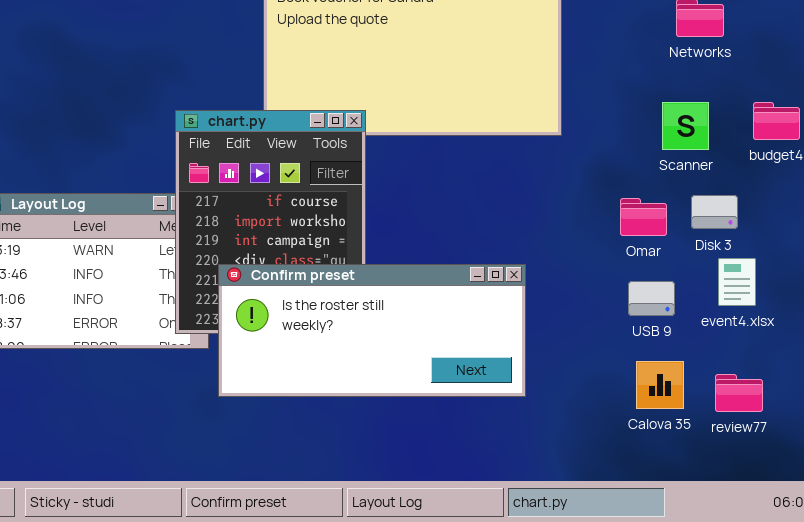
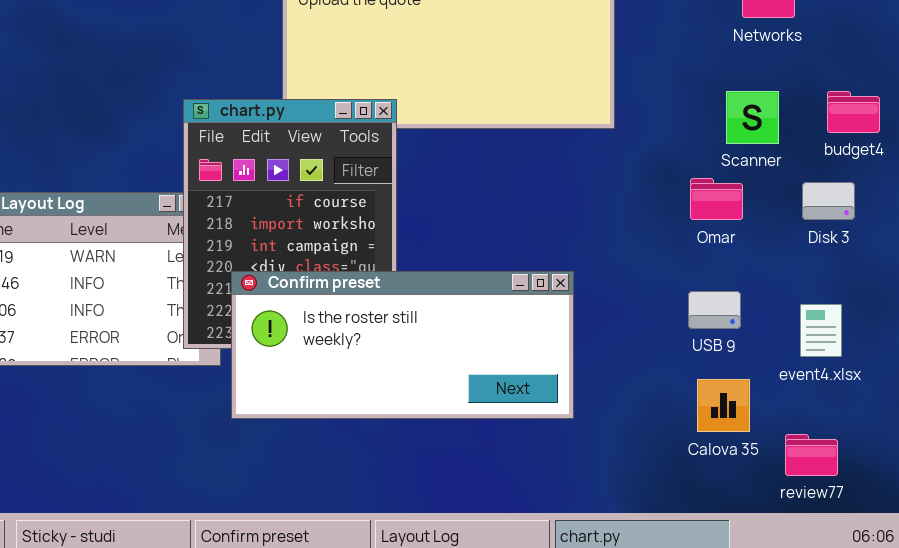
Disk 3: [691,195,738,229] -> [802,182,855,220], moved
Omar: [620,198,667,236] -> [690,178,743,220], moved
event4.xlsx: [718,258,756,306] -> [800,304,842,357], moved
review77: [715,374,763,412] -> [785,434,838,476], moved

